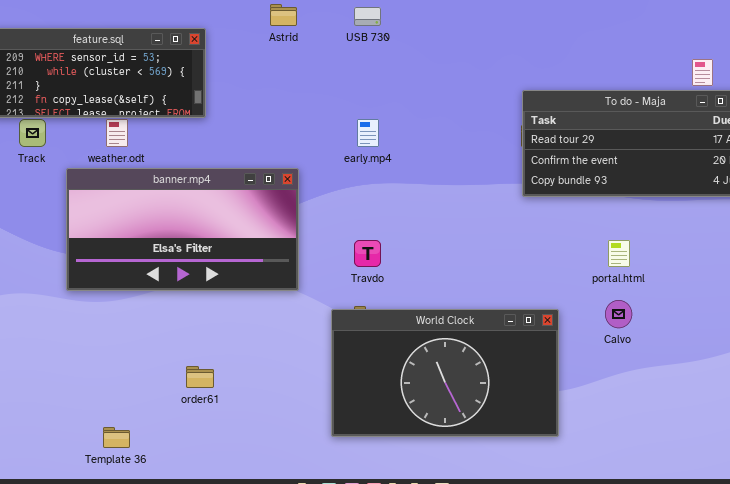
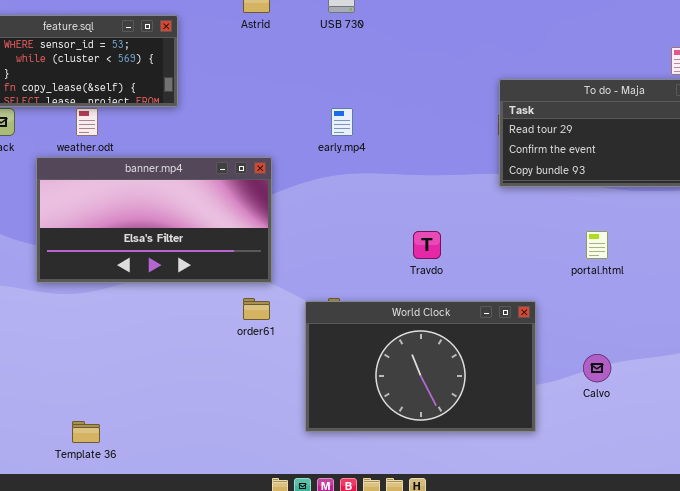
Travdo: [354,240,381,267] -> [413,231,441,259], moved
Calvo: [605,300,632,328] -> [583,354,611,382], moved
order61: [186,366,214,388] -> [243,298,270,320], moved

